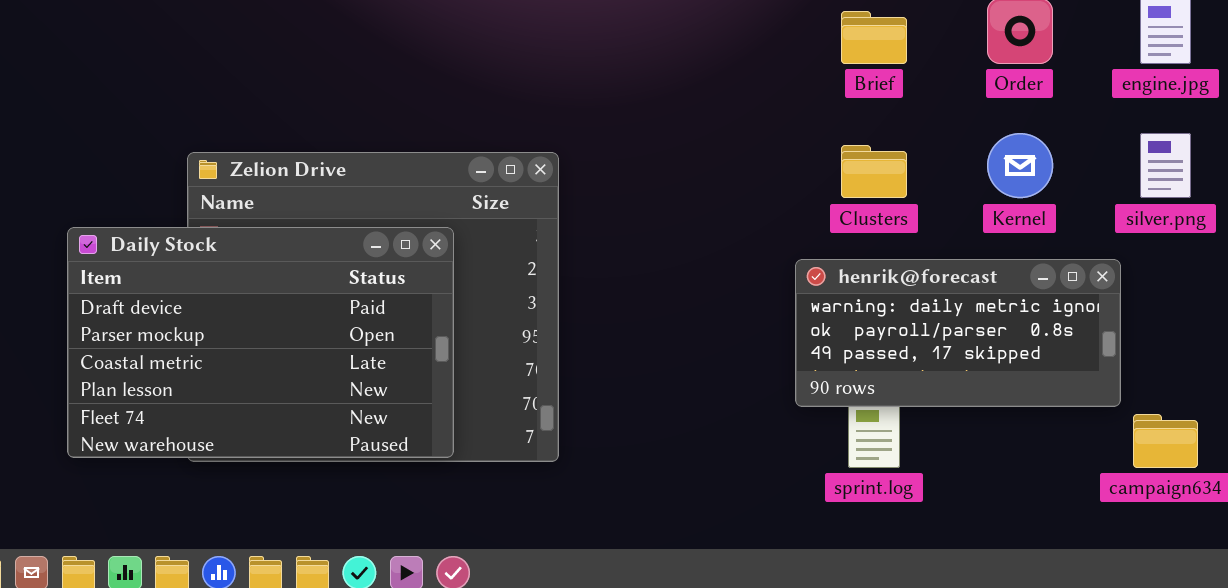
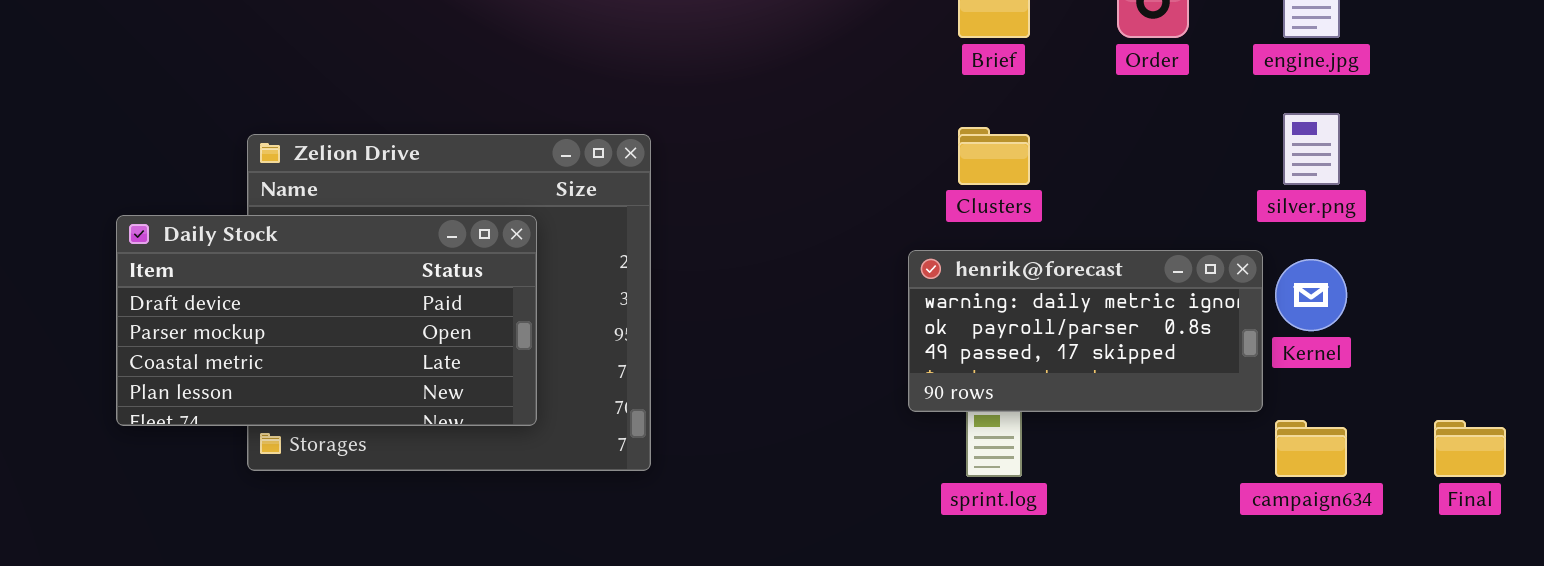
Kernel: [987,133,1053,198] -> [1275,259,1347,331], moved
Daily Stock: [67,227,454,458] -> [116,215,537,426], resized

